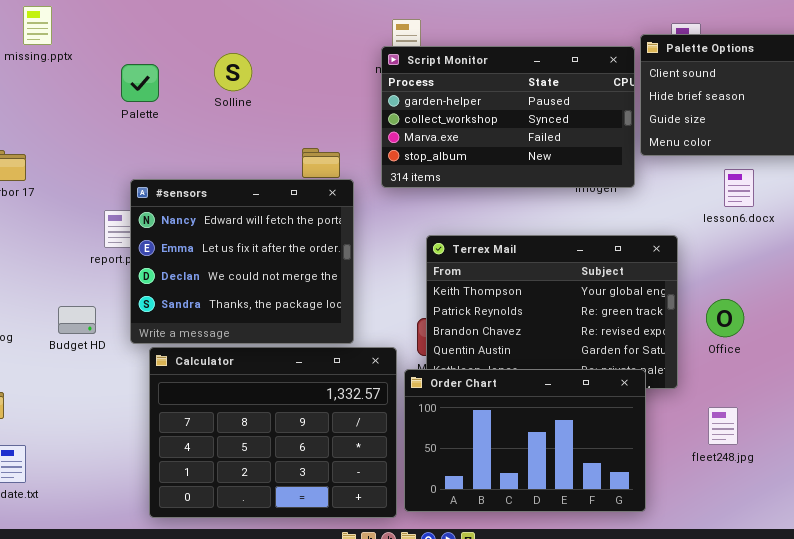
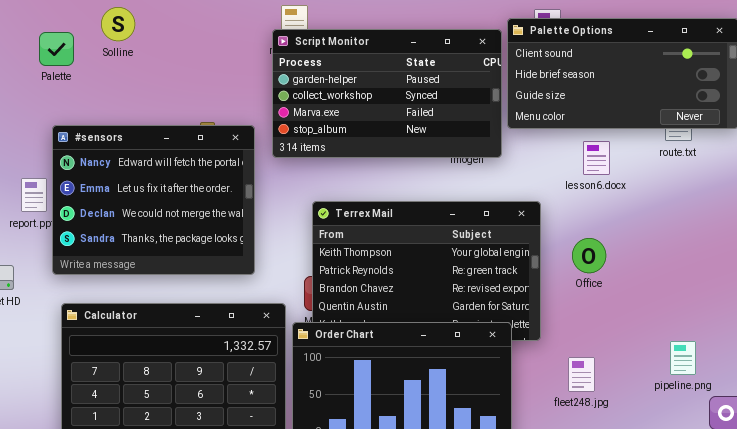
Solline: [214,53,252,91] -> [101,7,135,41], moved
Palette: [121,64,159,102] -> [39,32,74,66], moved
#sensors: [130,179,354,344] -> [52,125,255,275], moved
Office: [706,299,744,337] -> [572,238,606,273], moved

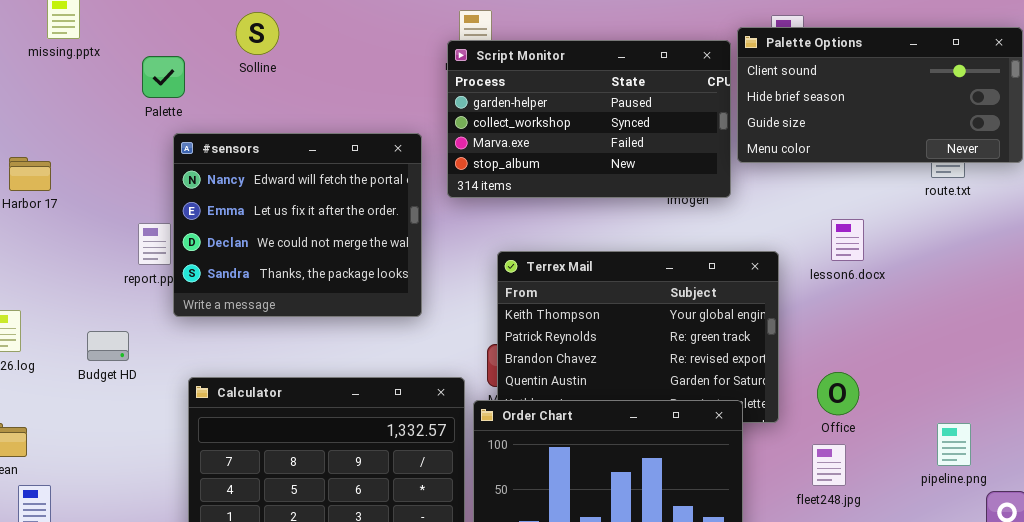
Palette: [39,32,74,66] -> [142,56,185,98], moved
#sensors: [52,125,255,275] -> [173,133,422,317], moved
lesson6.docx: [583,141,610,175] -> [831,219,864,261], moved
Office: [572,238,606,273] -> [817,372,859,415], moved

